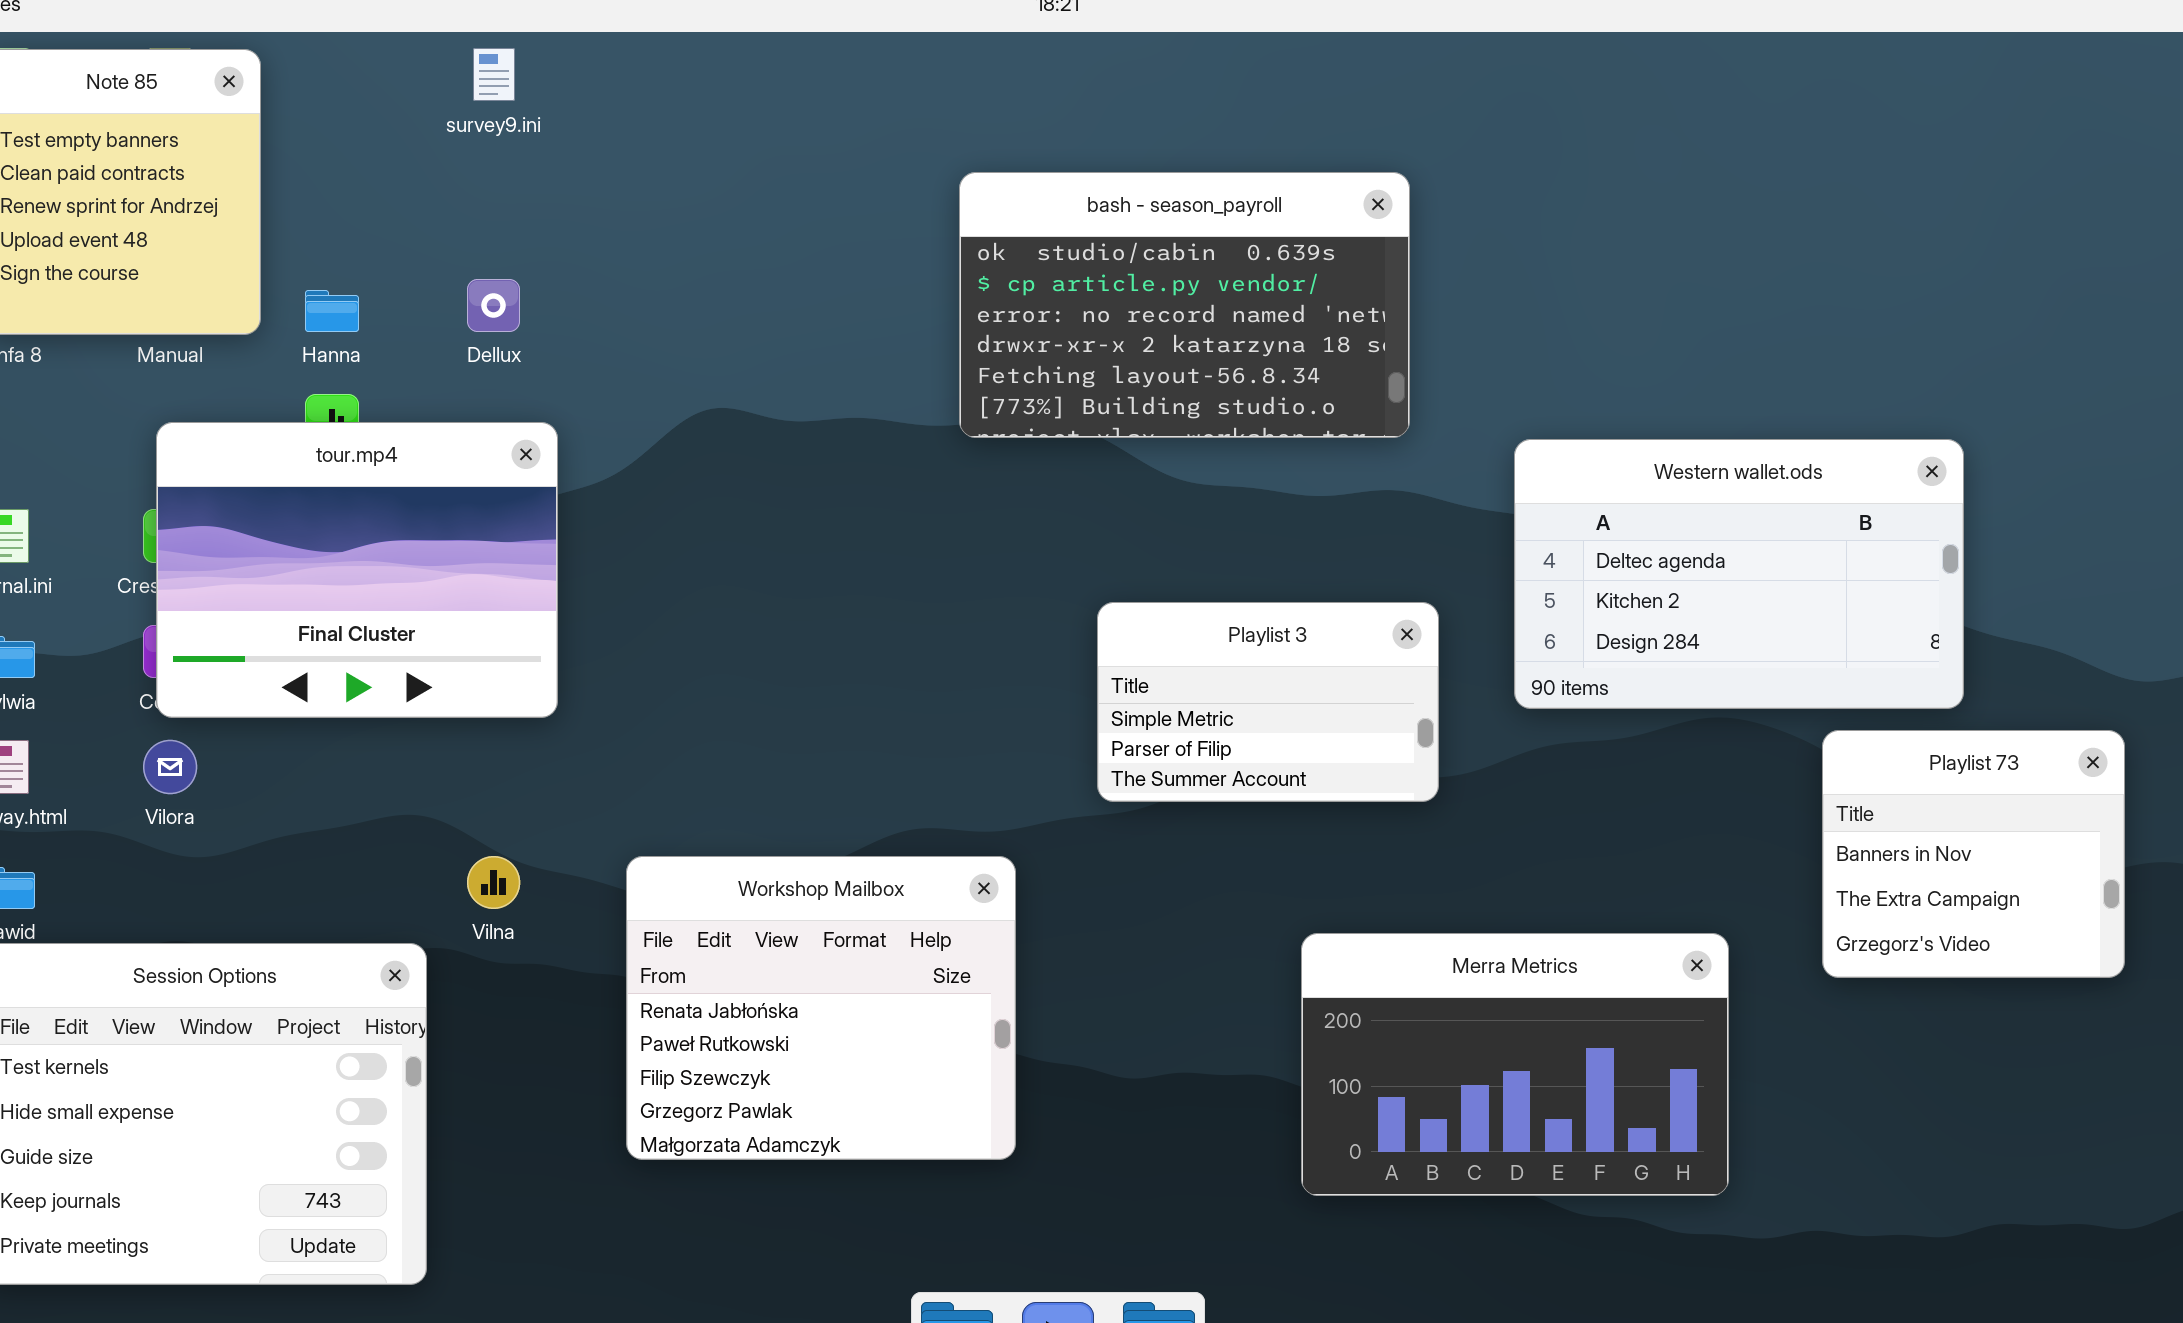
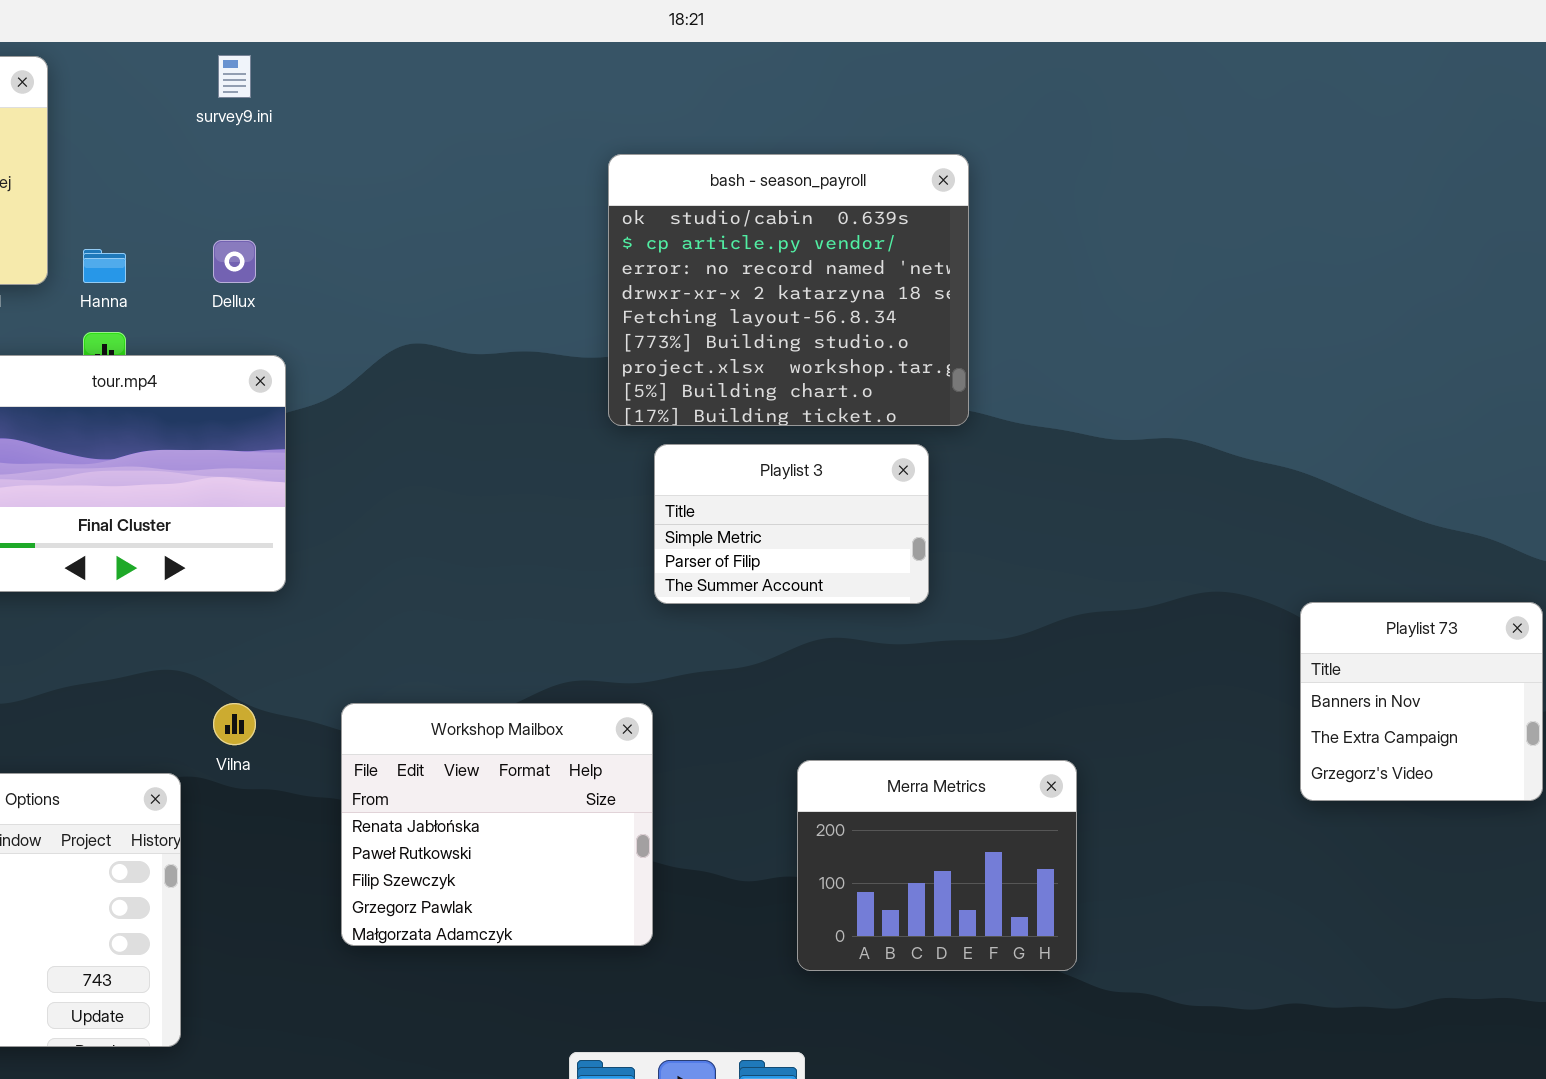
bash - season_payroll: [959,172,1410,438] -> [608,154,969,426], resized
Western wallet.ods: [1514,439,1964,709] -> none, closed
Playlist 3: [1097,602,1439,802] -> [654,444,929,604], moved
Merra Metrics: [1301,933,1729,1196] -> [797,760,1077,971], moved, resized

